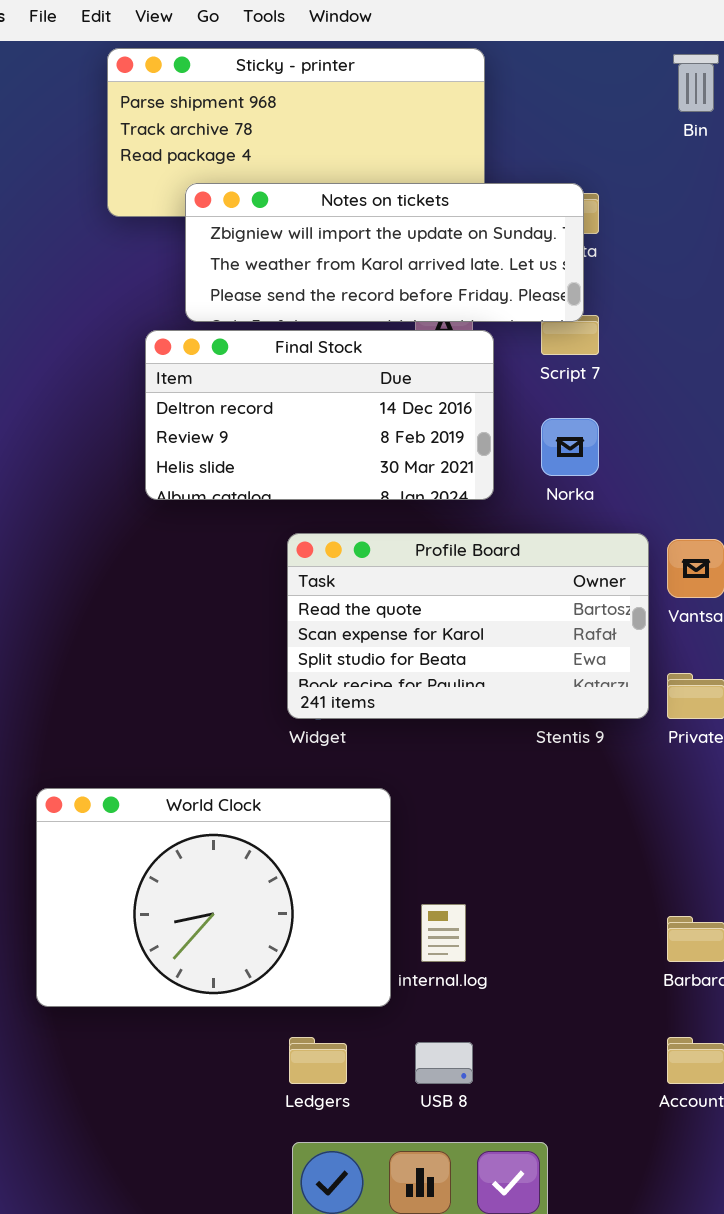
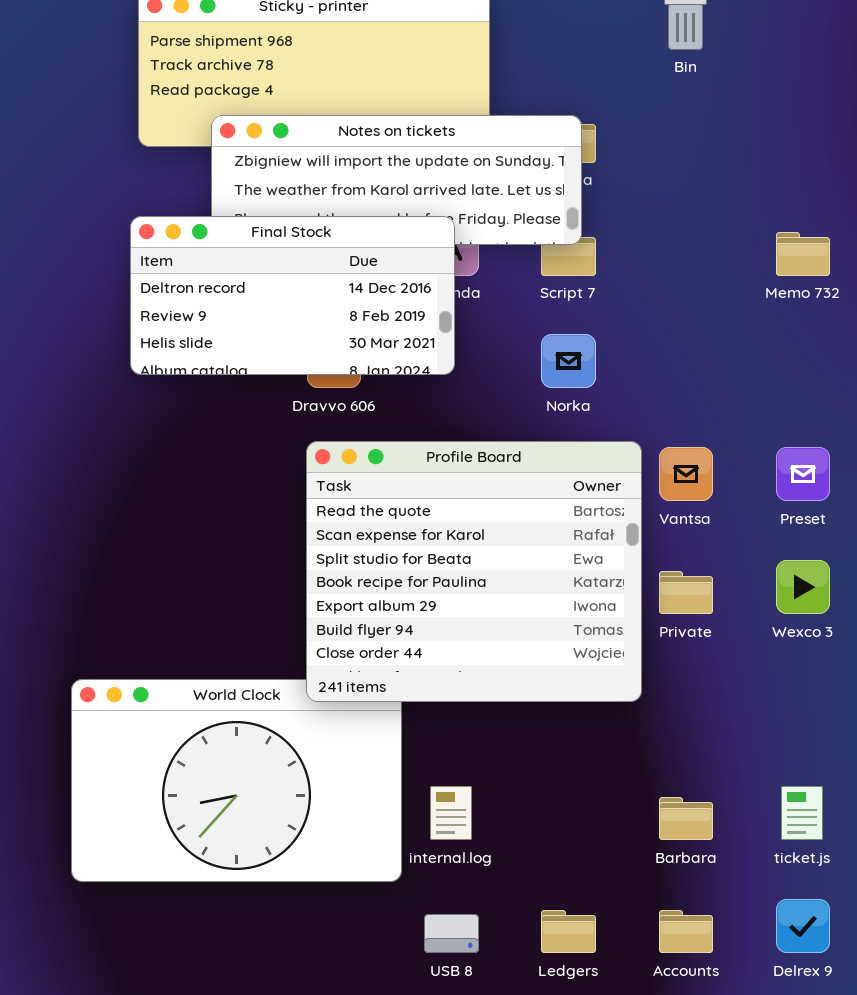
Final Stock: [145,330,494,500] -> [130,216,455,375], moved
Profile Board: [287,533,649,719] -> [306,441,642,702], resized
Ledgers: [289,1037,347,1084] -> [541,910,596,953], moved

